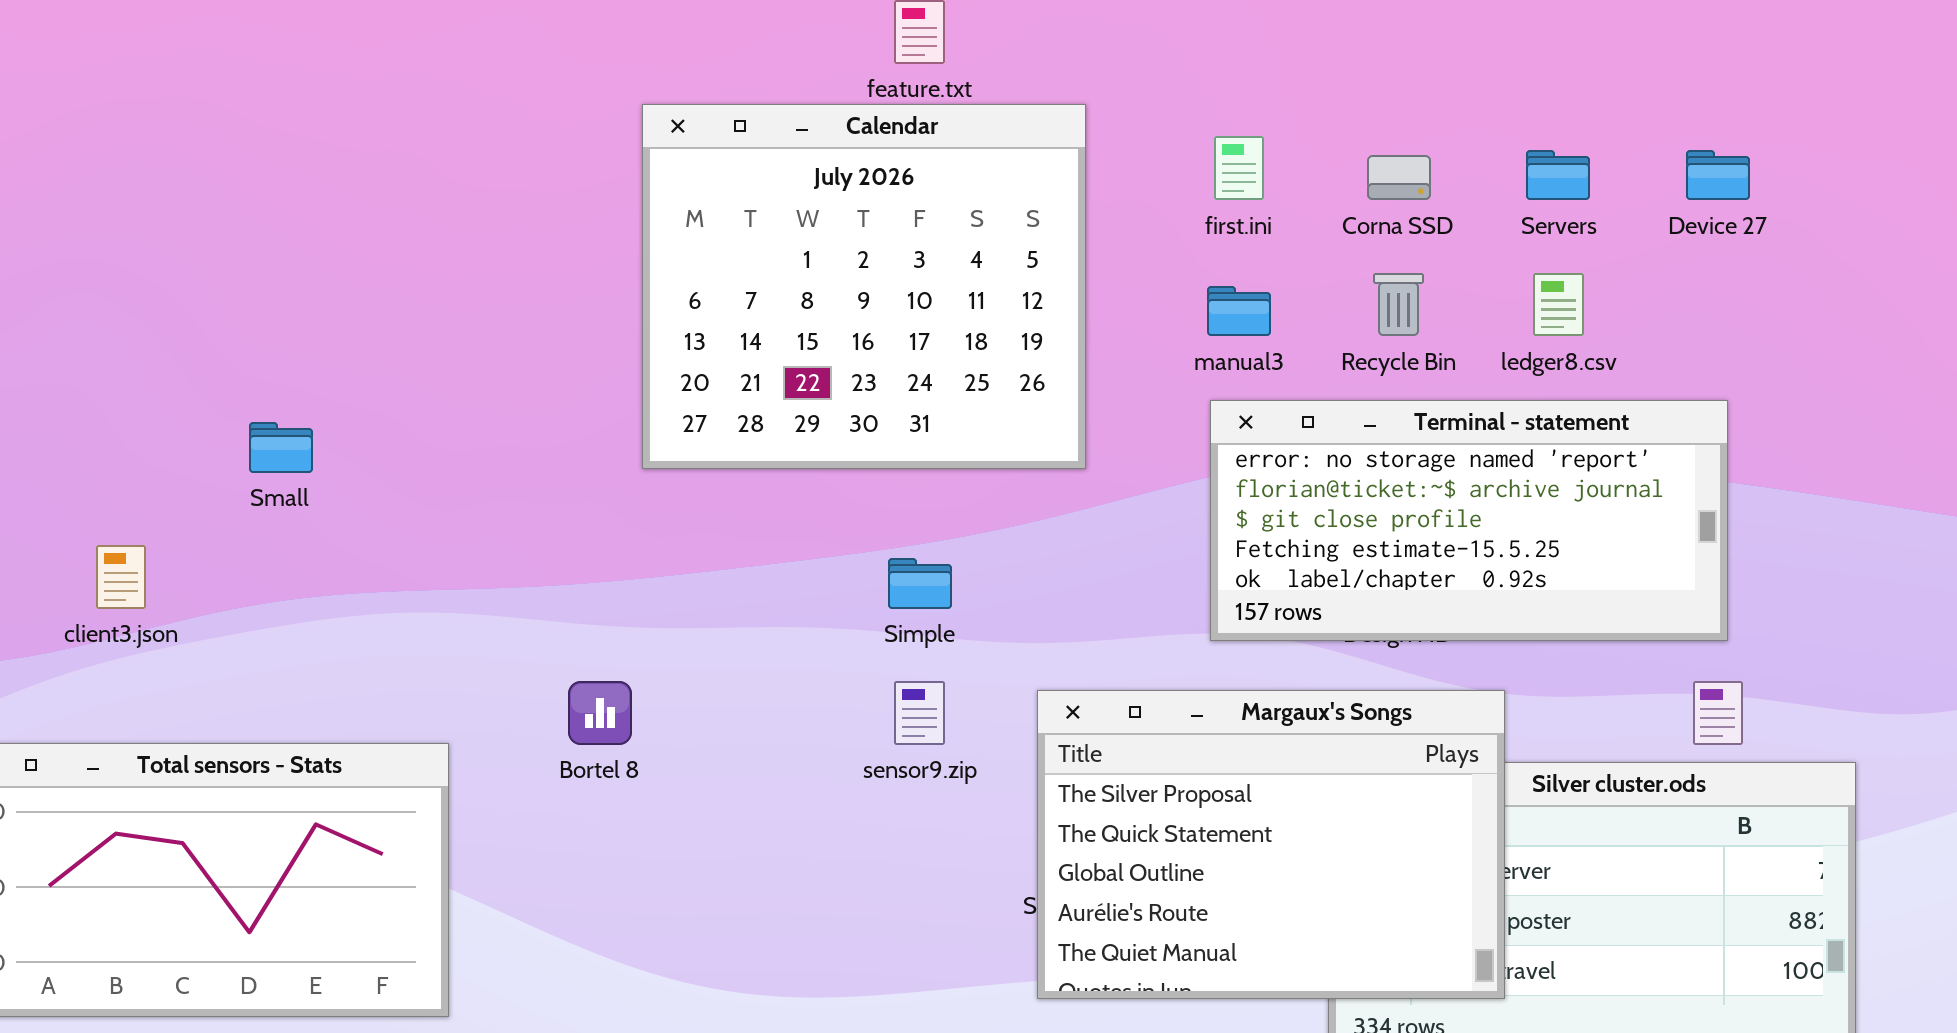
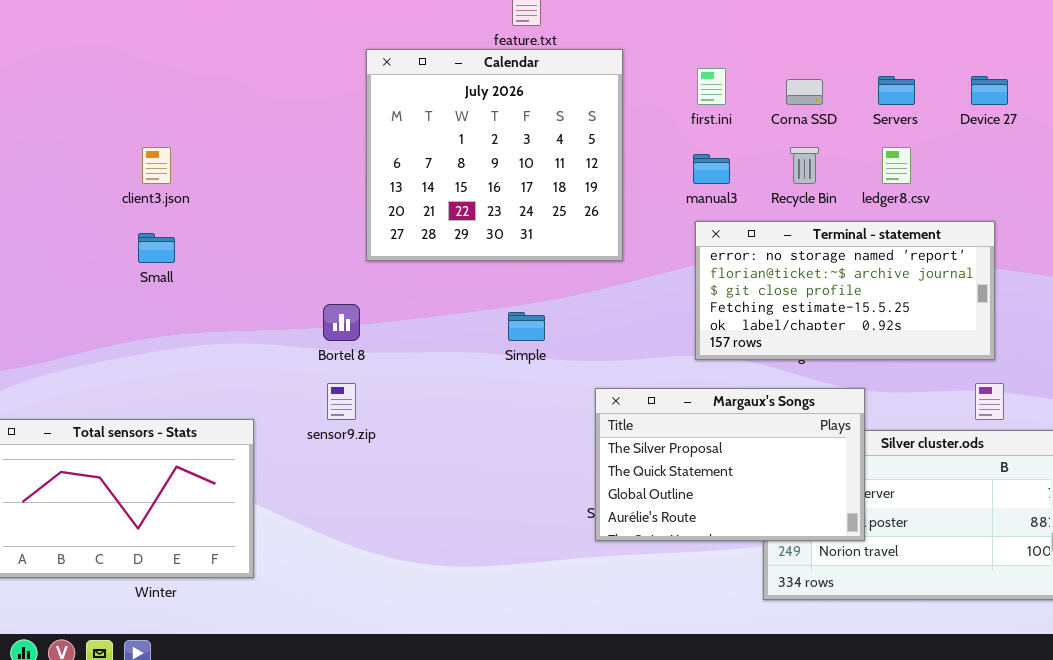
client3.json: [96,545,146,609] -> [142,147,171,184], moved
Bortel 8: [568,681,632,745] -> [323,304,360,341], moved
sensor9.zip: [894,681,945,745] -> [327,383,356,420], moved
Margaux's Songs: [1037,690,1505,999] -> [595,388,865,541], resized

